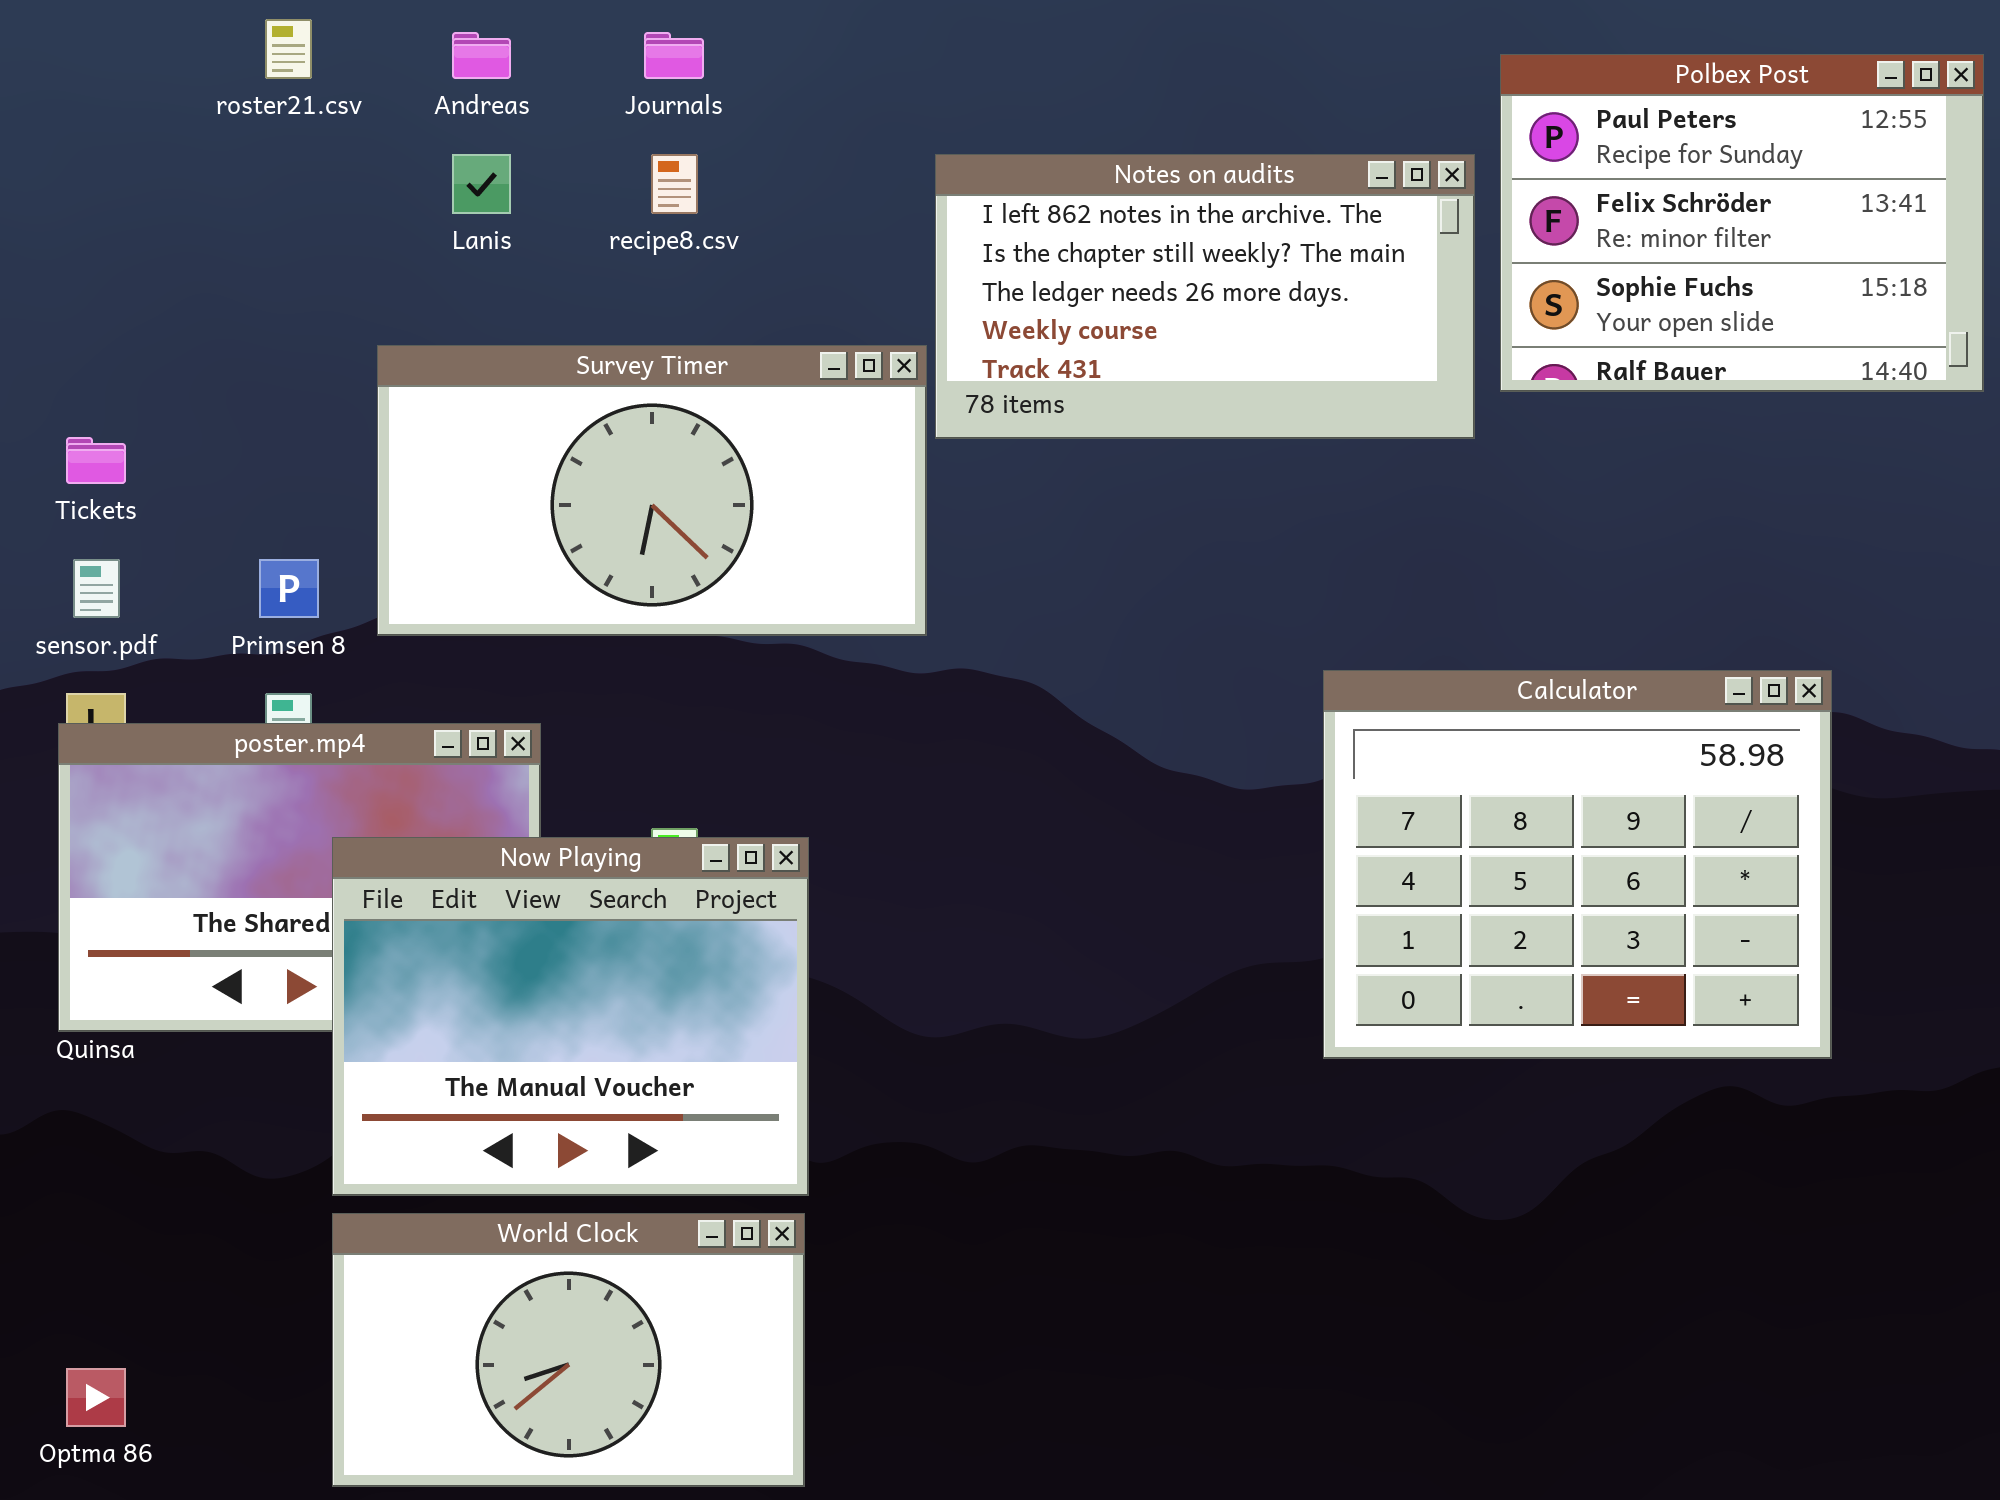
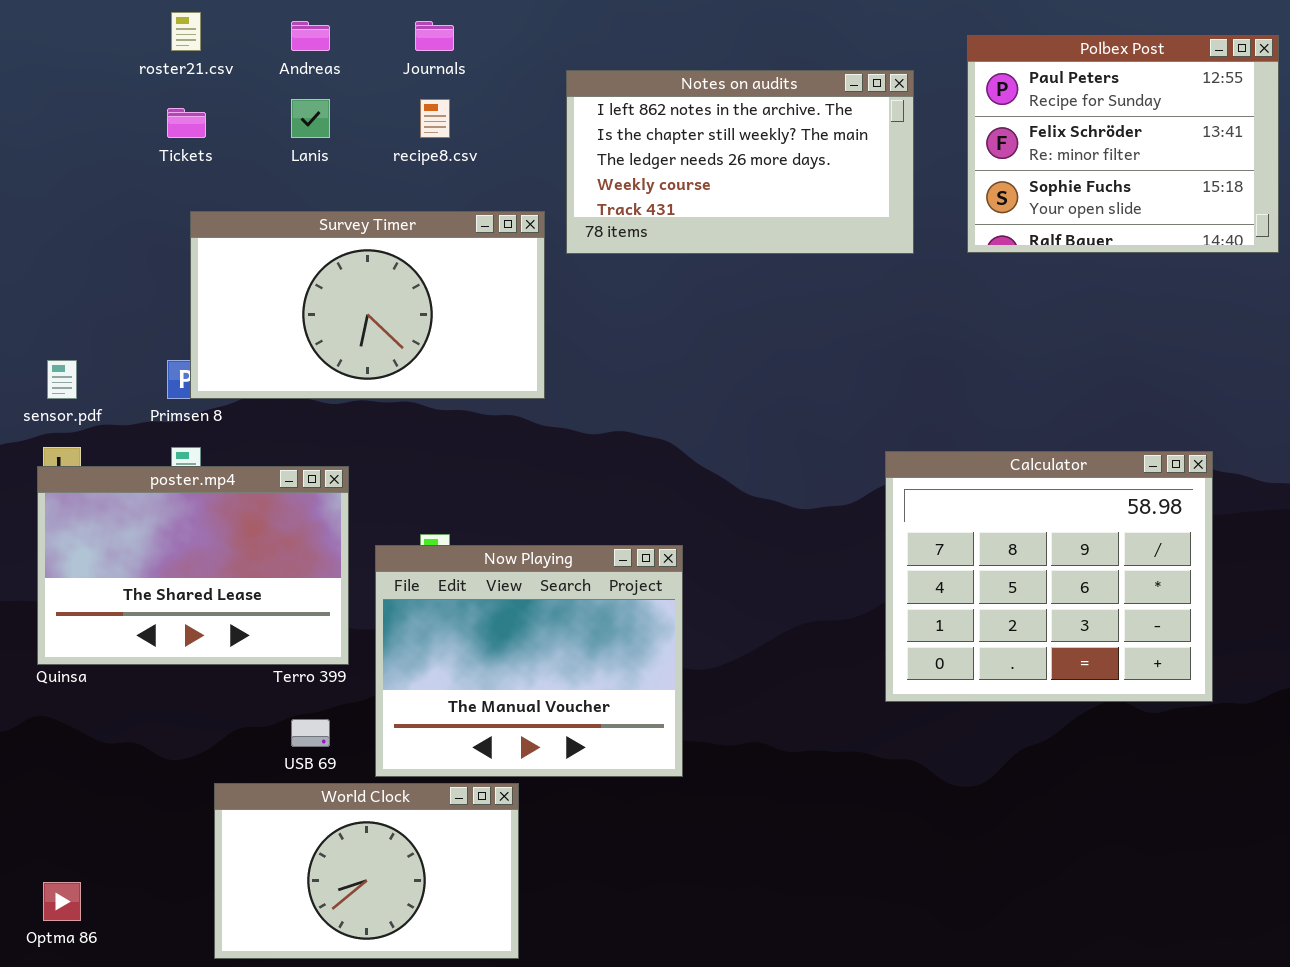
Notes on audits: [935,154,1475,439] -> [566,70,914,254], moved
Survey Timer: [377,345,927,636] -> [190,211,545,399], moved
Tickets: [66,437,126,484] -> [167,108,206,138], moved
Calculator: [1323,670,1832,1059] -> [885,451,1213,702], moved
Now Playing: [332,837,809,1196] -> [375,545,683,777], moved

